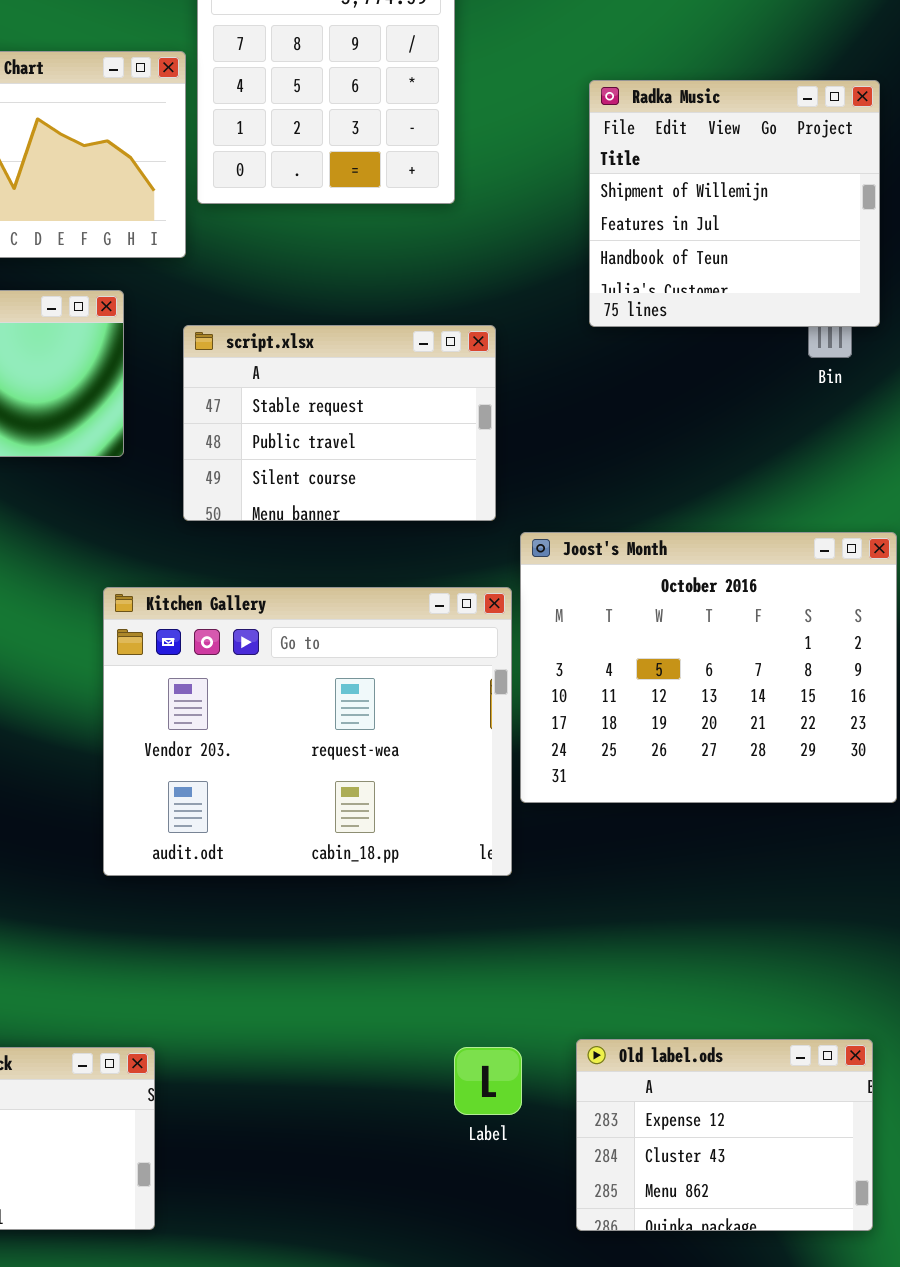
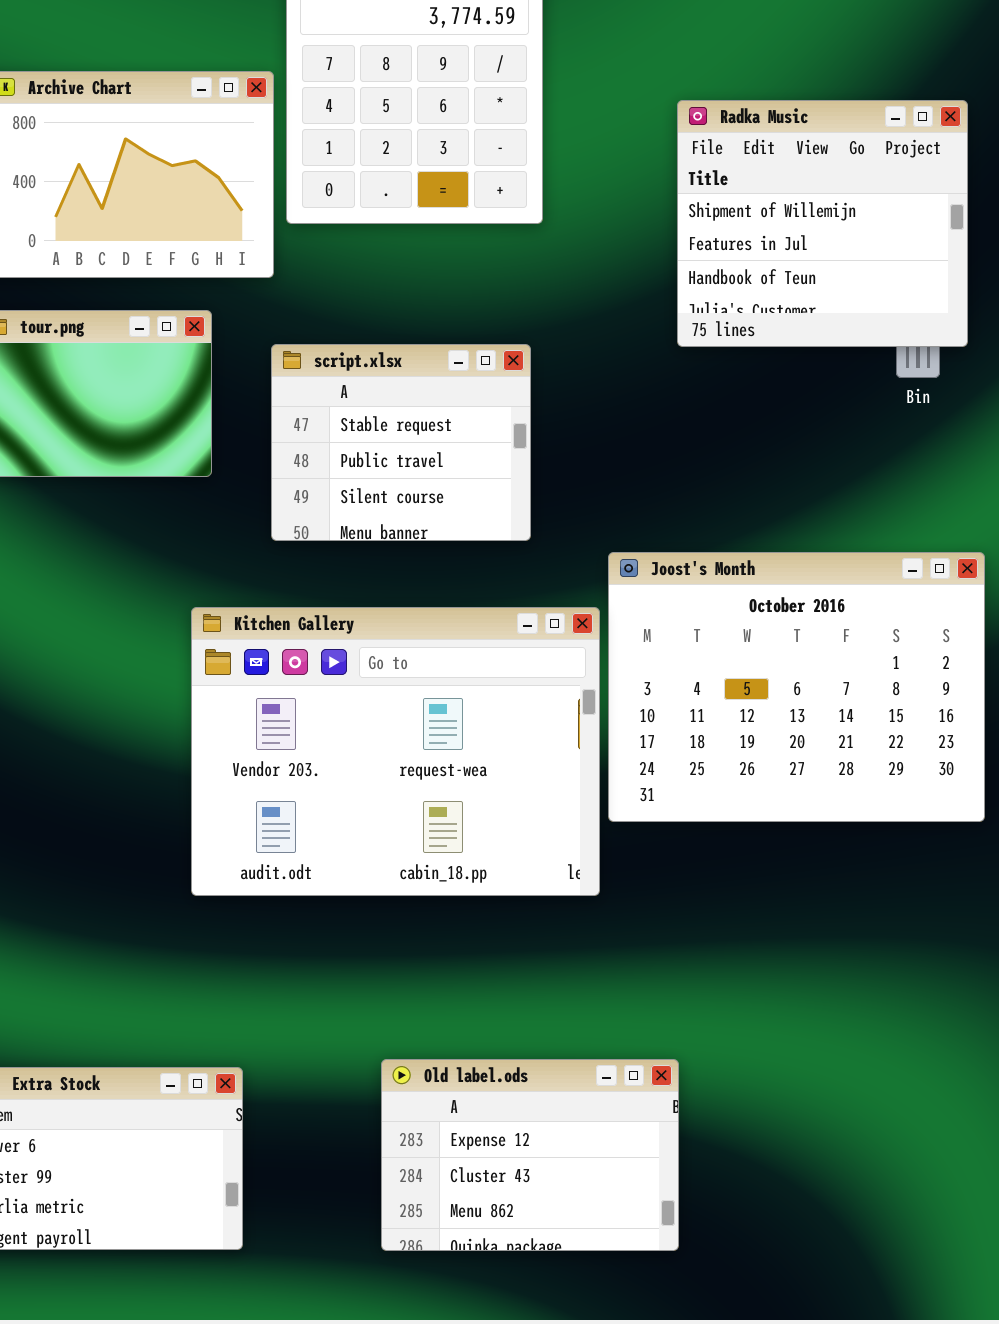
script.xlsx: [183,325,496,521] -> [271,344,531,541], resized
Old label.ods: [576,1039,873,1231] -> [381,1059,679,1251], moved

